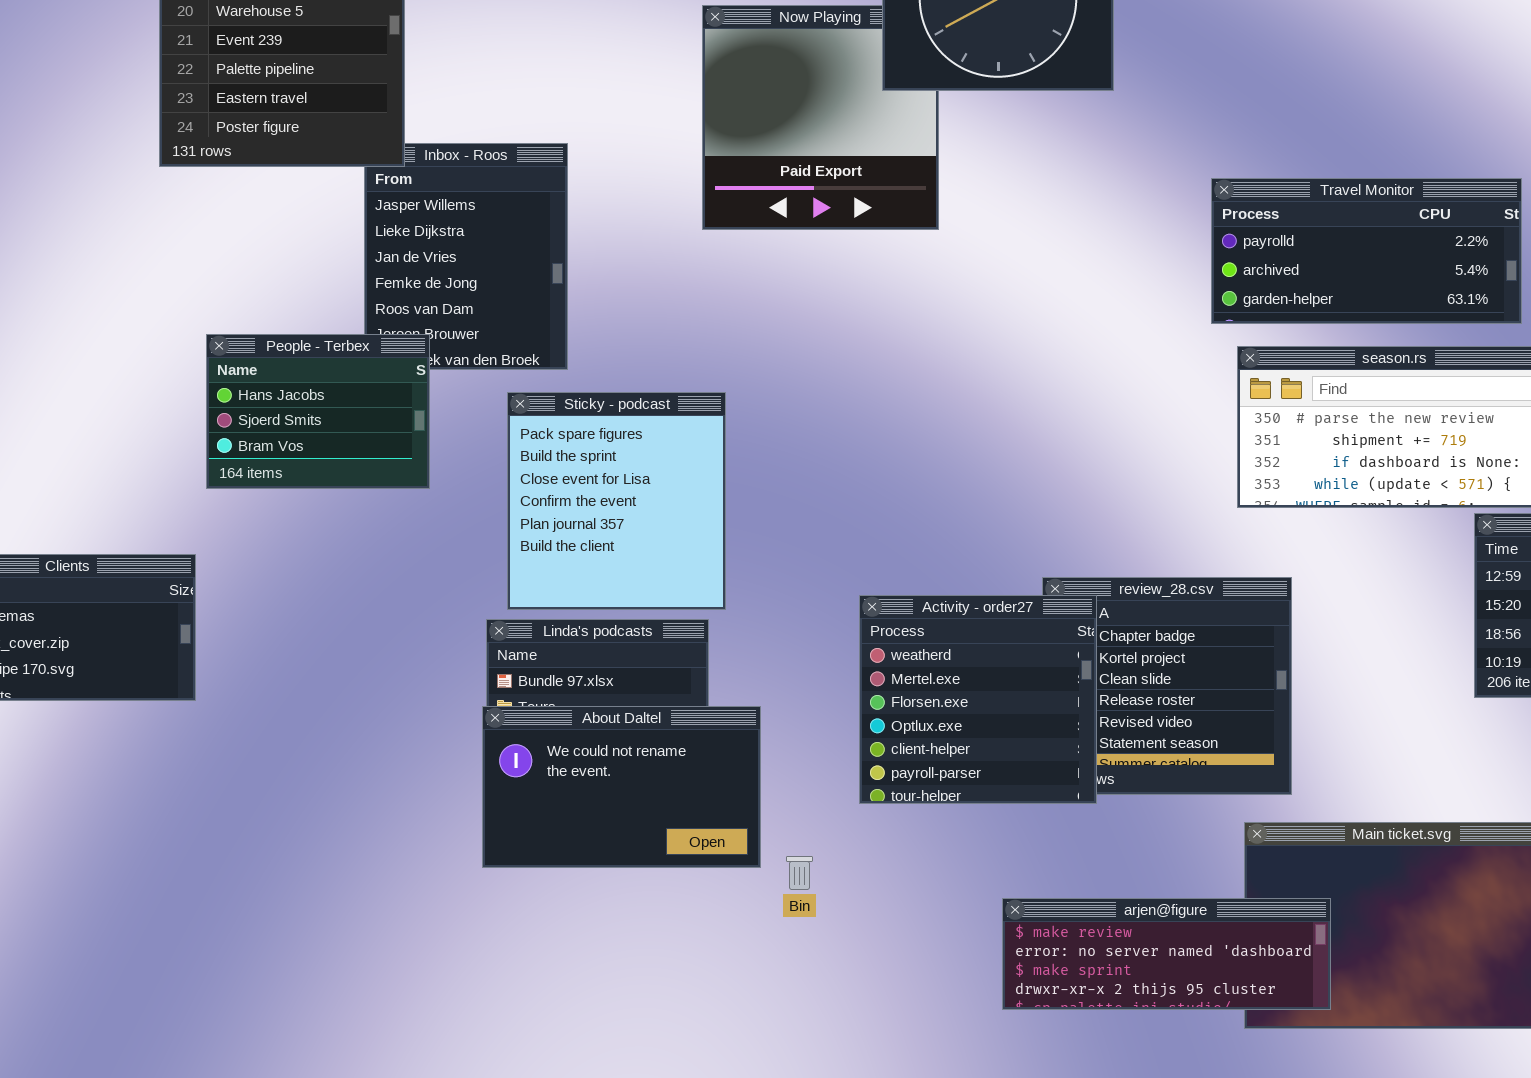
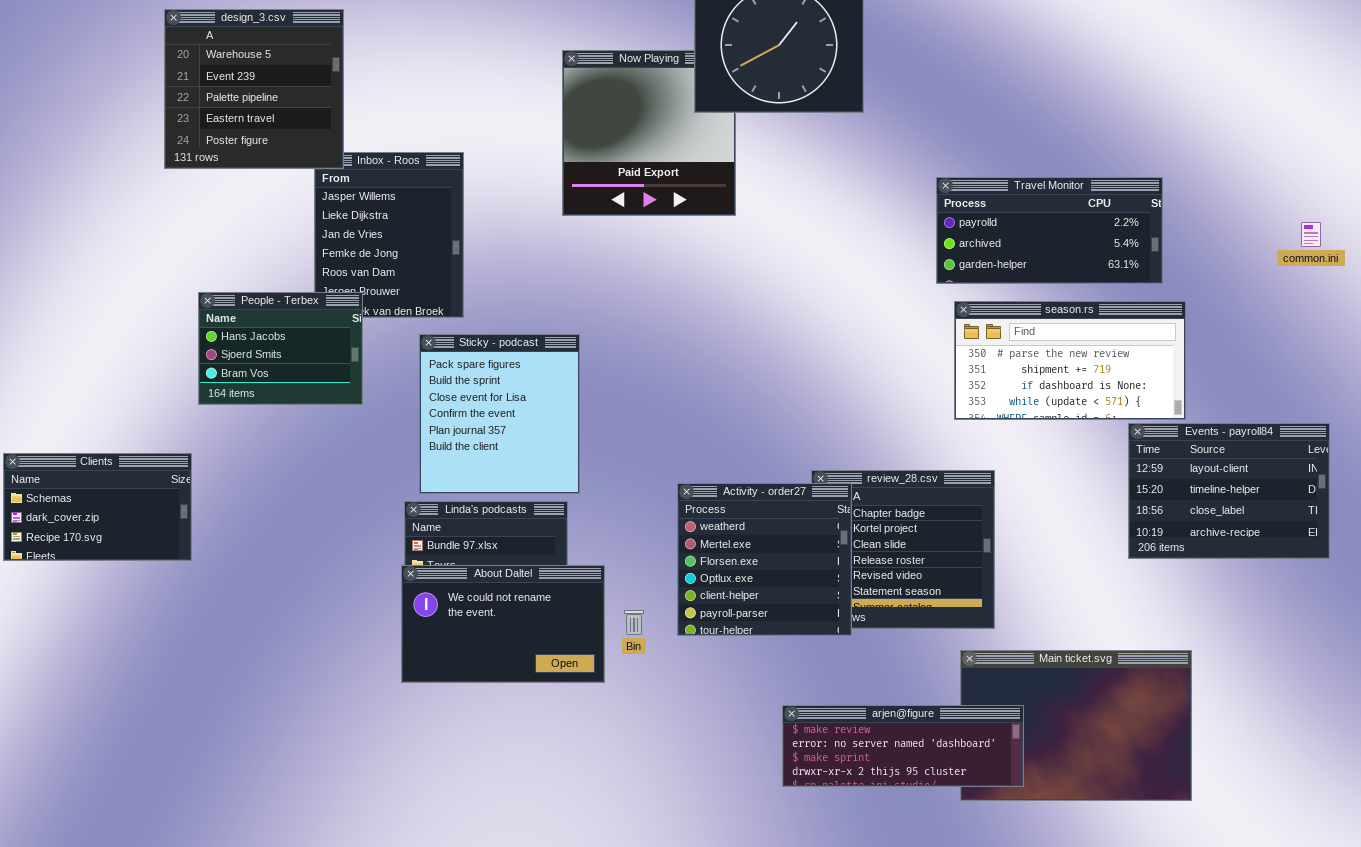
Bin: [786,856,813,890] -> [624,610,644,635], moved

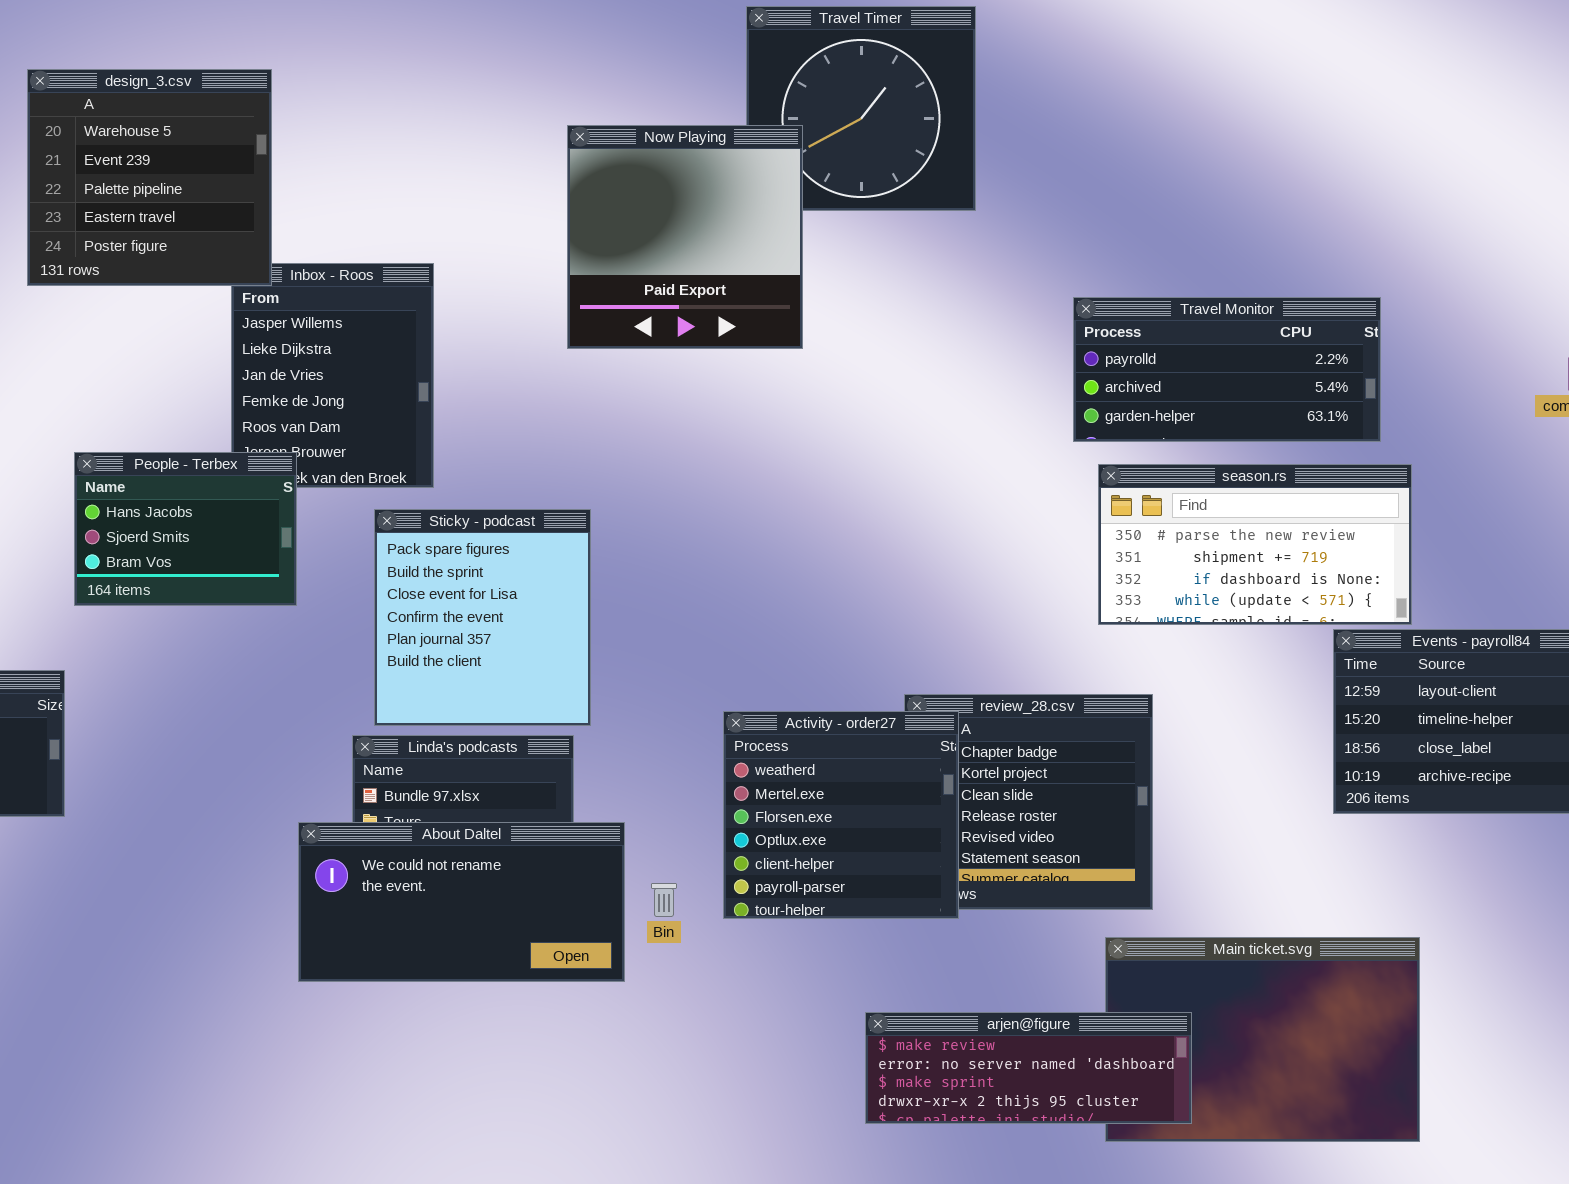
Now Playing: [562,50,736,216] -> [567,125,803,349], raised
About Daltel: [401,565,605,683] -> [298,822,625,982], resized

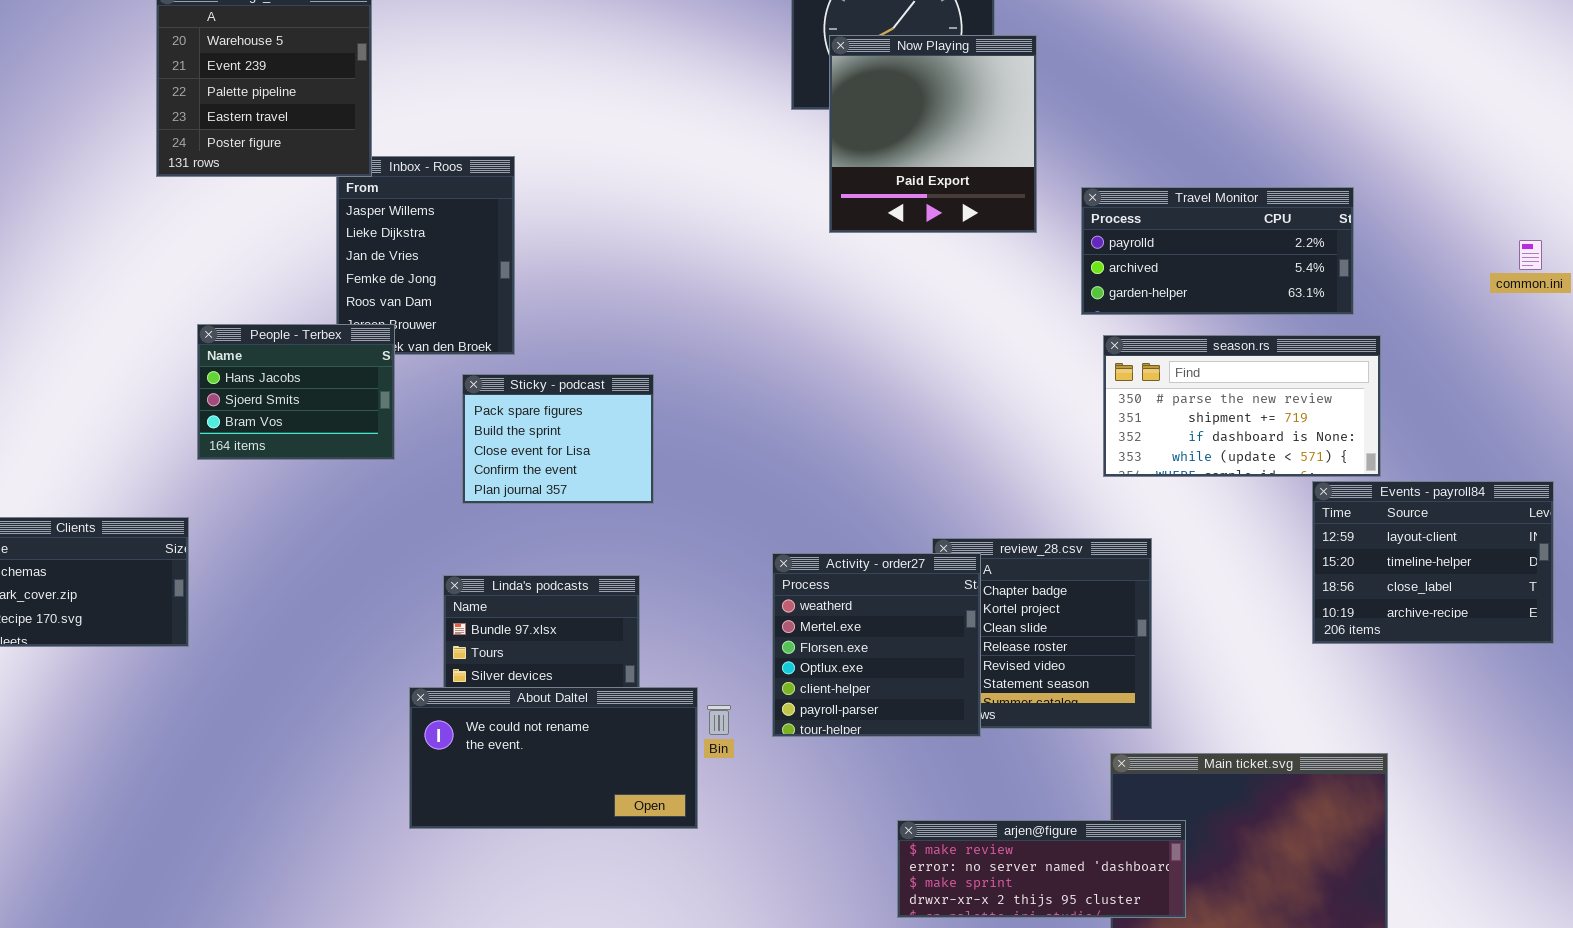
Now Playing: [567,125,803,349] -> [829,35,1037,233], moved
Sticky - podcast: [374,509,591,726] -> [462,374,654,504], resized
About Daltel: [298,822,625,982] -> [409,687,698,829], moved

